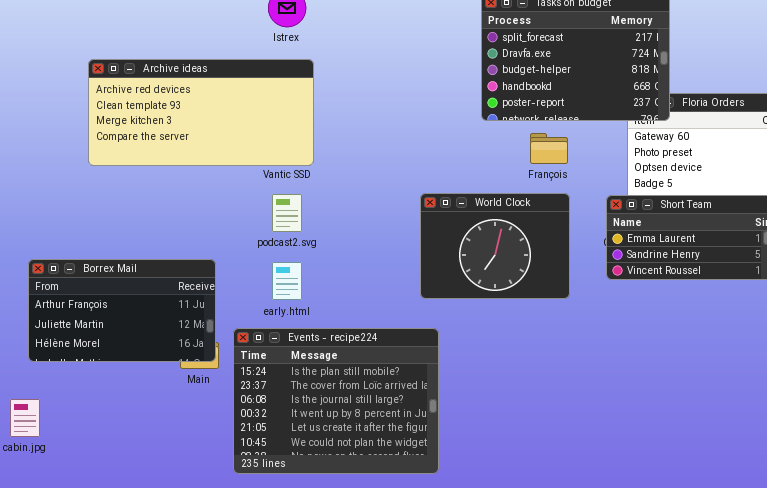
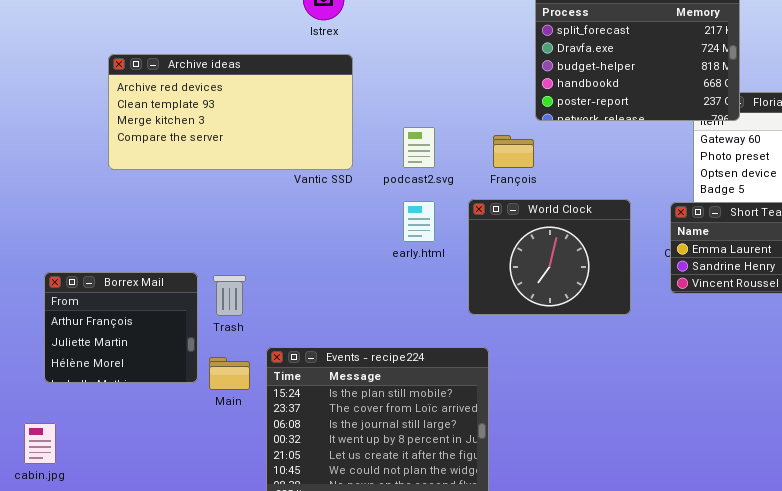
François: [530,133,568,164] -> [493,135,534,168], moved
podcast2.svg: [272,194,302,232] -> [403,127,435,168], moved
Borrex Mail: [28,259,216,362] -> [44,272,198,383], resized
early.html: [272,262,302,300] -> [403,201,435,242], moved

